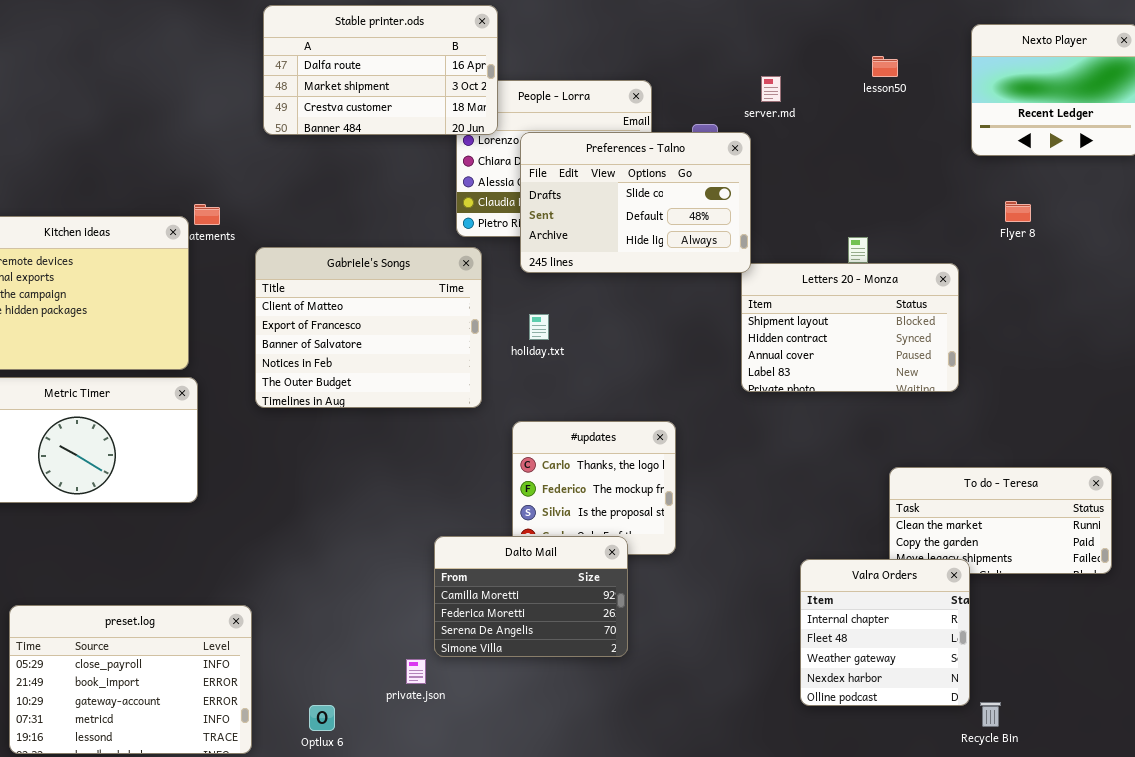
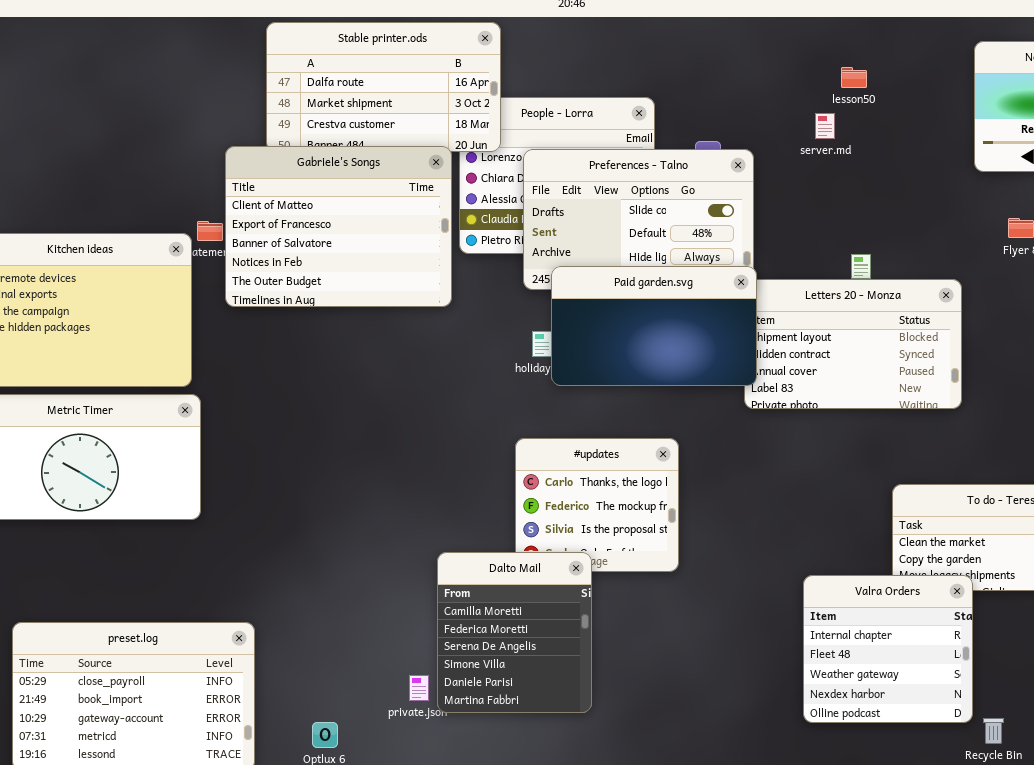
lesson50: [872,56,898,77] -> [841,67,867,88], moved
server.md: [761,76,781,102] -> [815,113,835,139], moved
Gabriele's Songs: [255,247,482,408] -> [225,146,452,307], moved
Paid garden.svg: none -> [551,266,757,386], opened
Dalto Mail: [434,536,628,657] -> [437,552,592,713], resized

